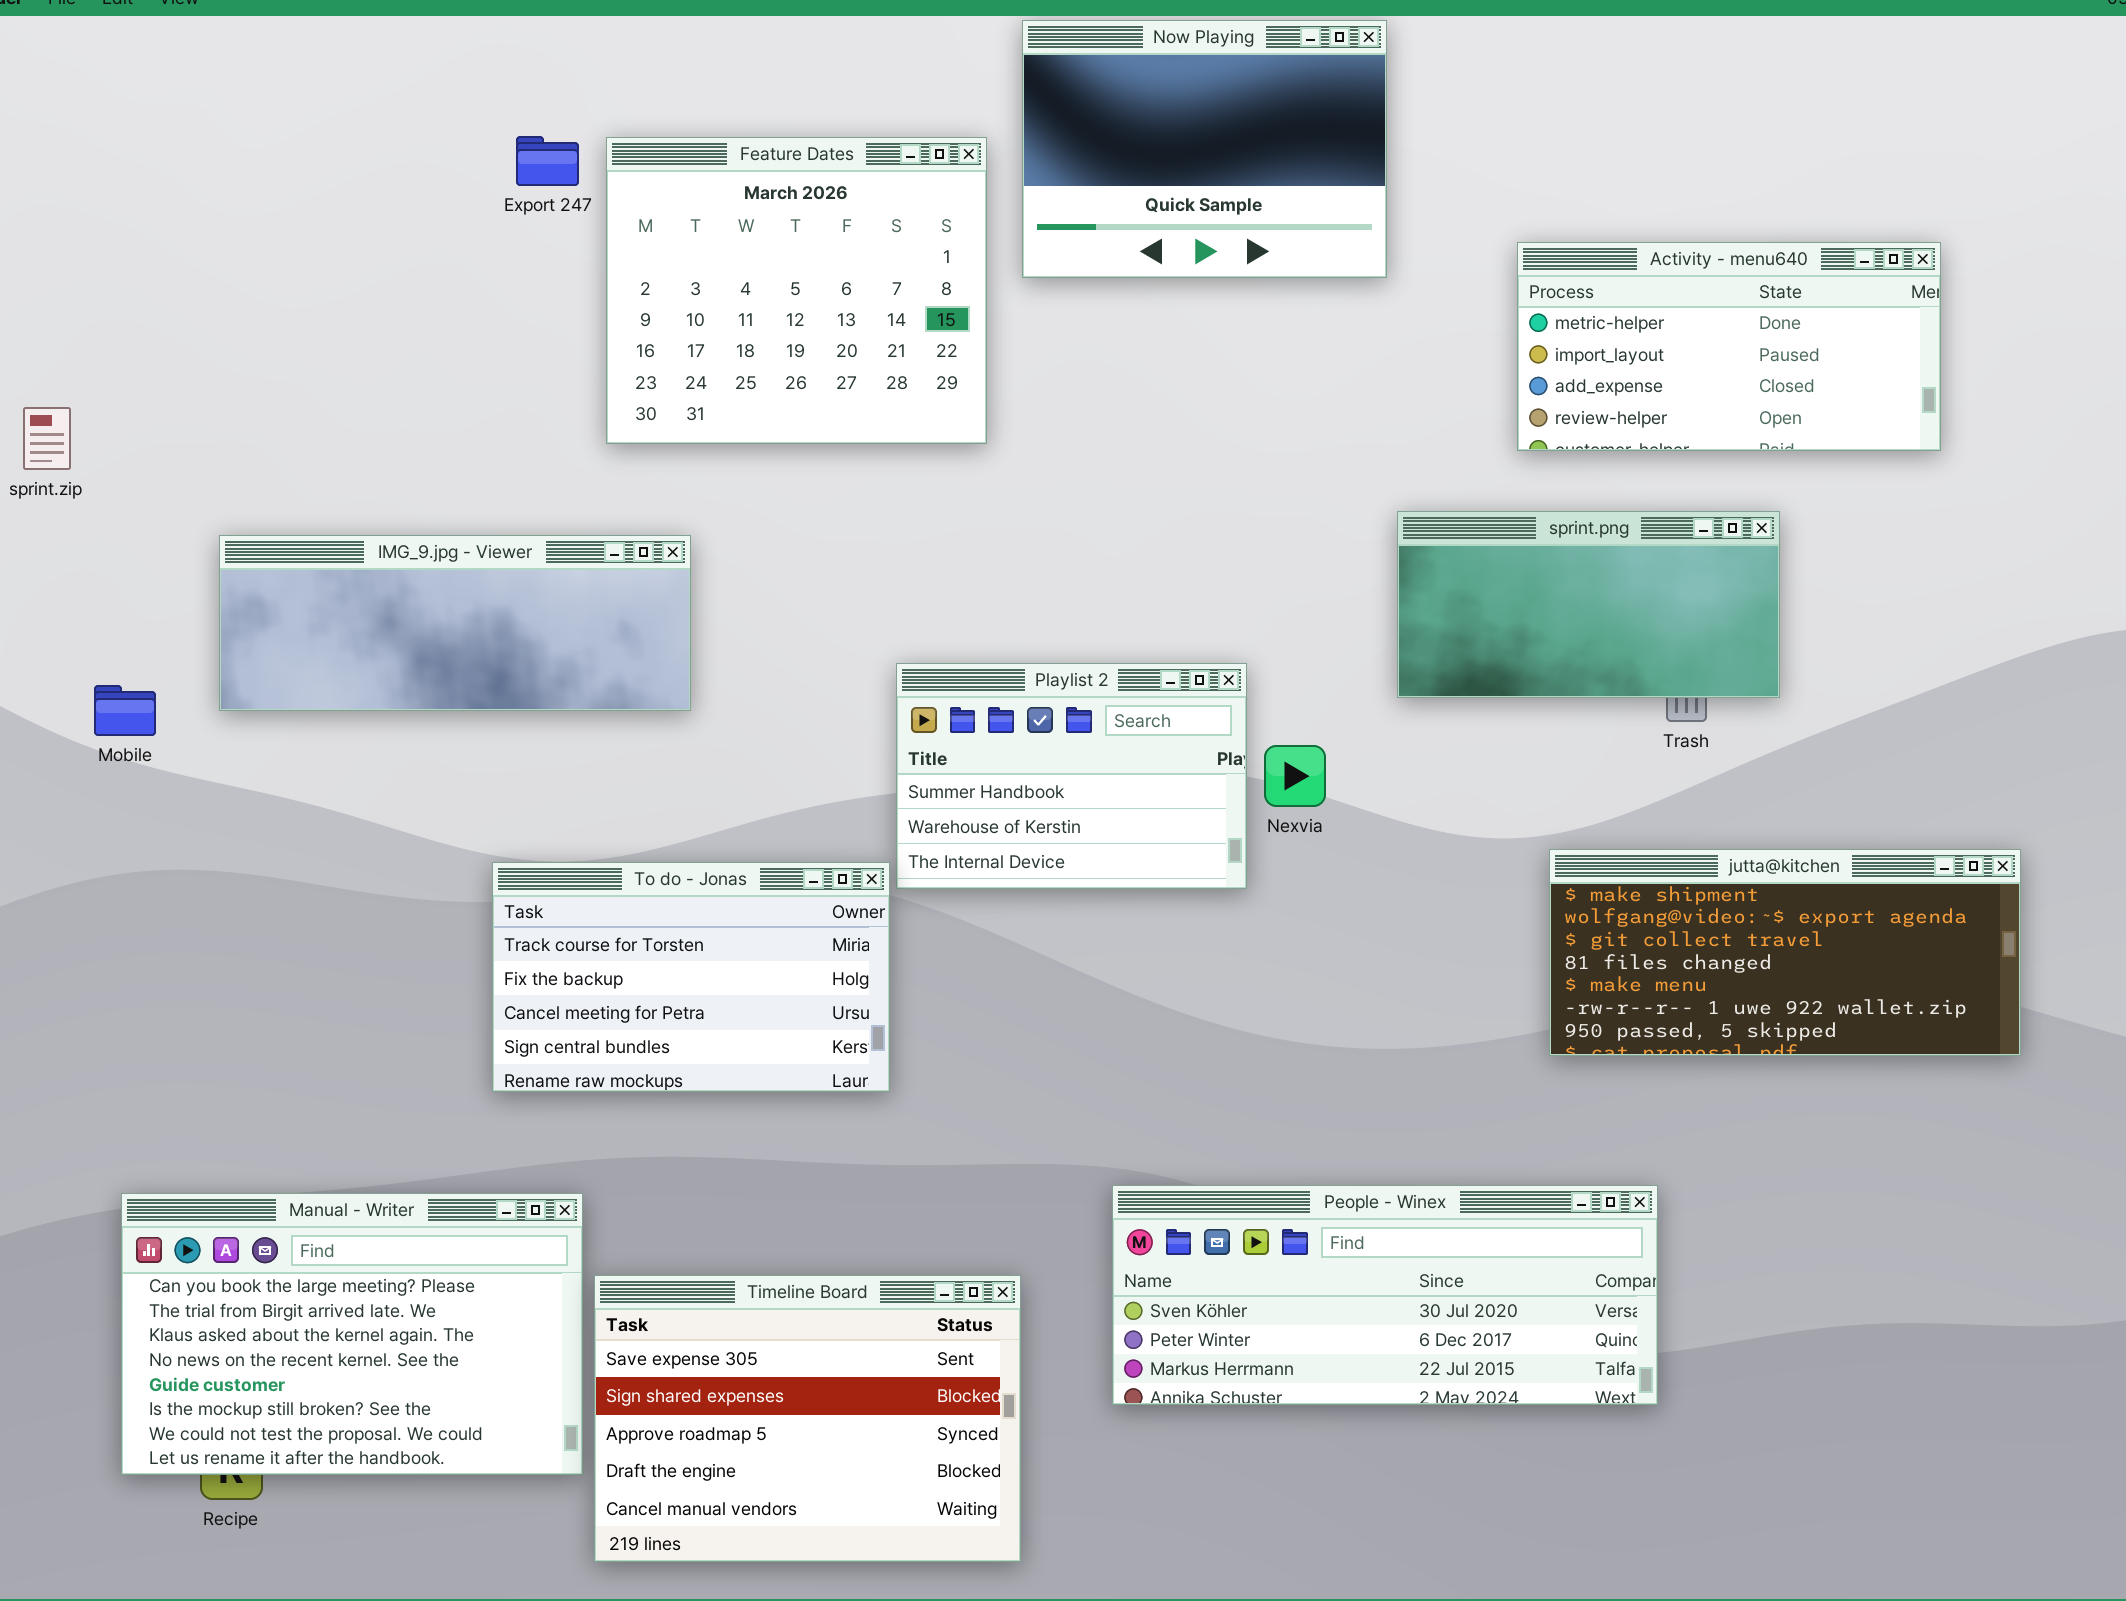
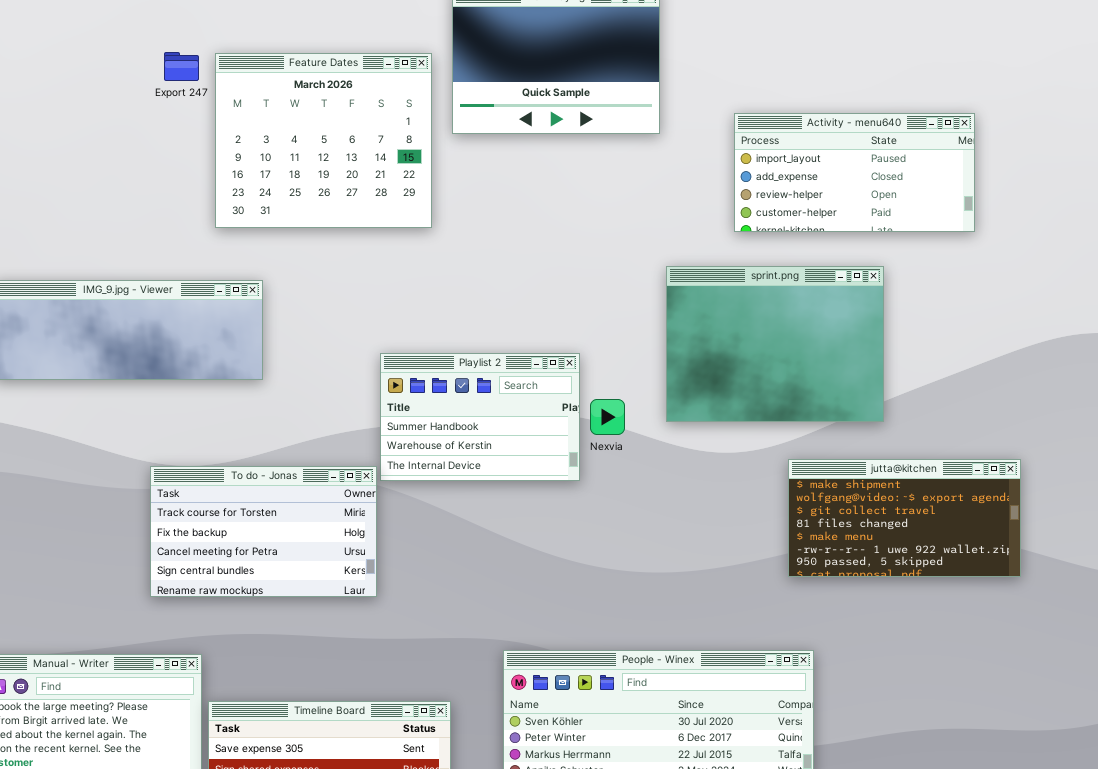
Activity - menu640: [1517,242,1941,451] -> [734,113,975,232], scrolled down 1 row
sprint.png: [1397,511,1780,698] -> [666,266,884,422], resized
jutta@kitchen: [1549,849,2021,1056] -> [788,459,1021,577], resized

